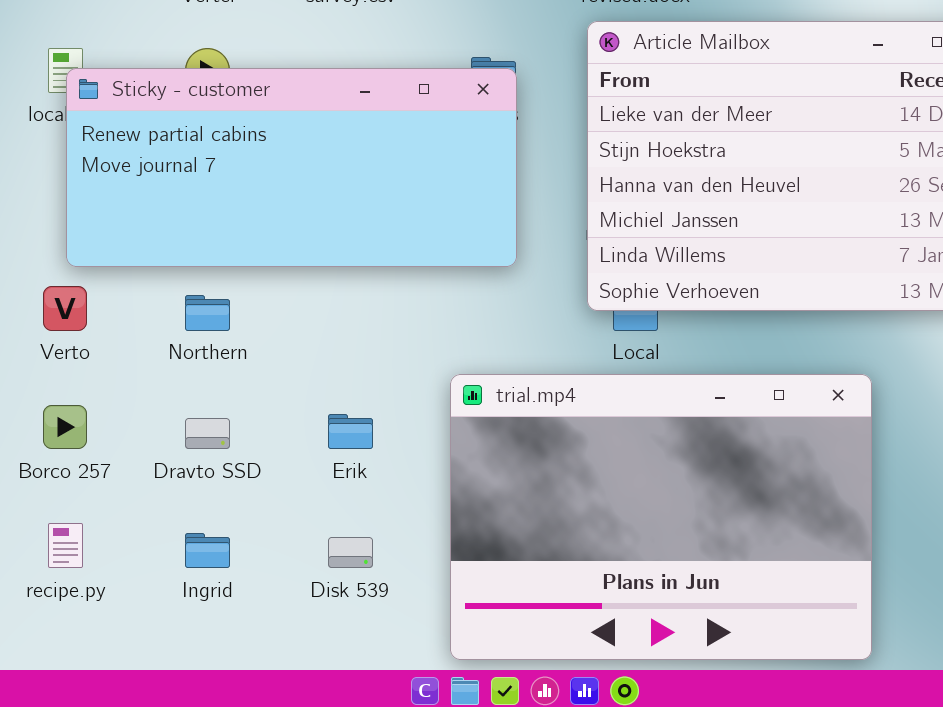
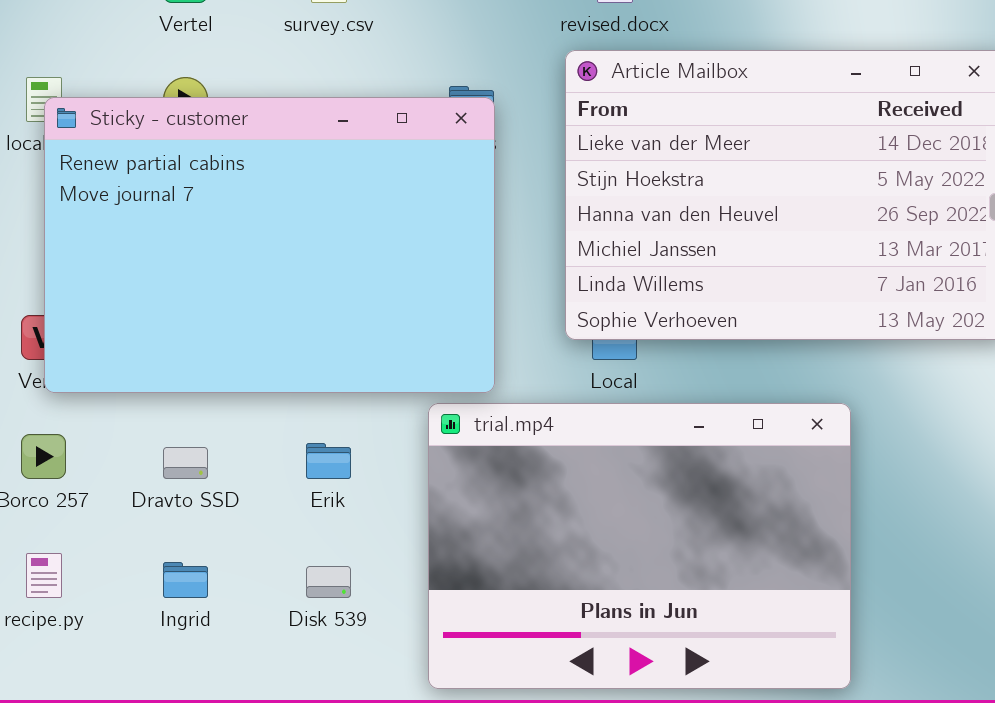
Sticky - customer: [66,68,517,267] -> [44,97,495,393], resized

